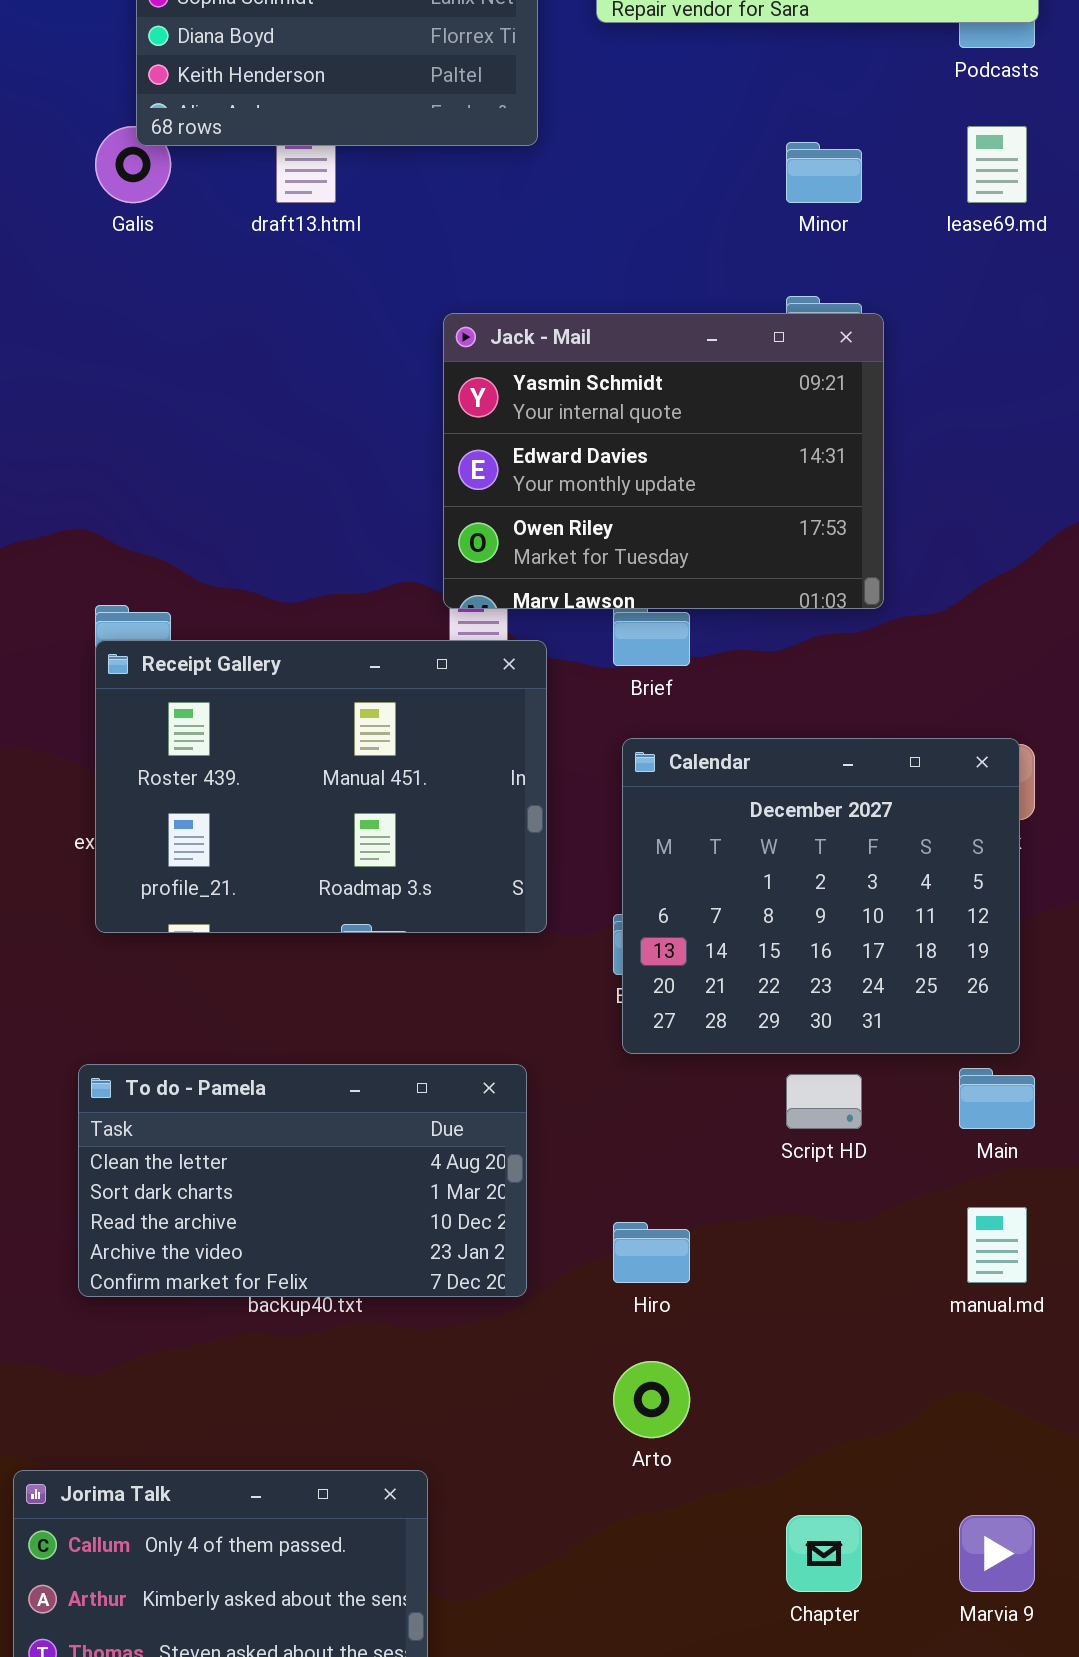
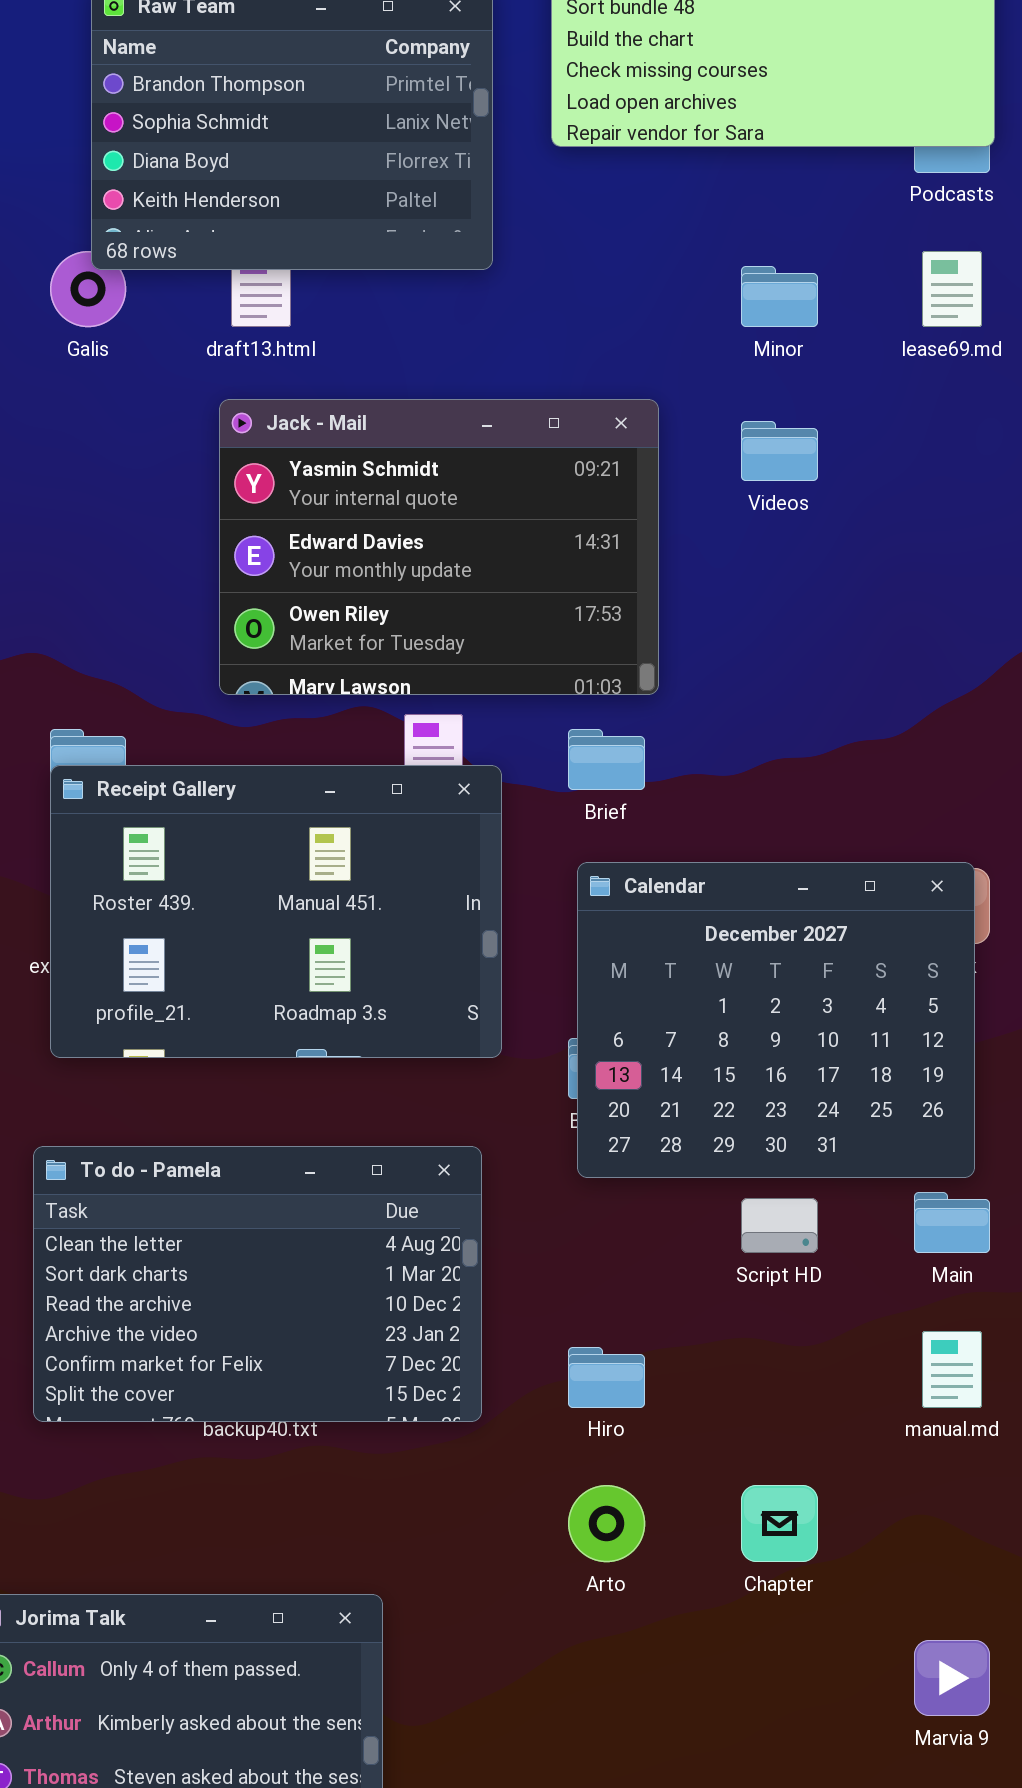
Jack - Mail: [443,313,884,609] -> [219,399,659,695], moved
To do - Pamela: [78,1064,527,1297] -> [33,1146,482,1422], resized
Chapter: [786,1515,862,1592] -> [741,1485,818,1562], moved

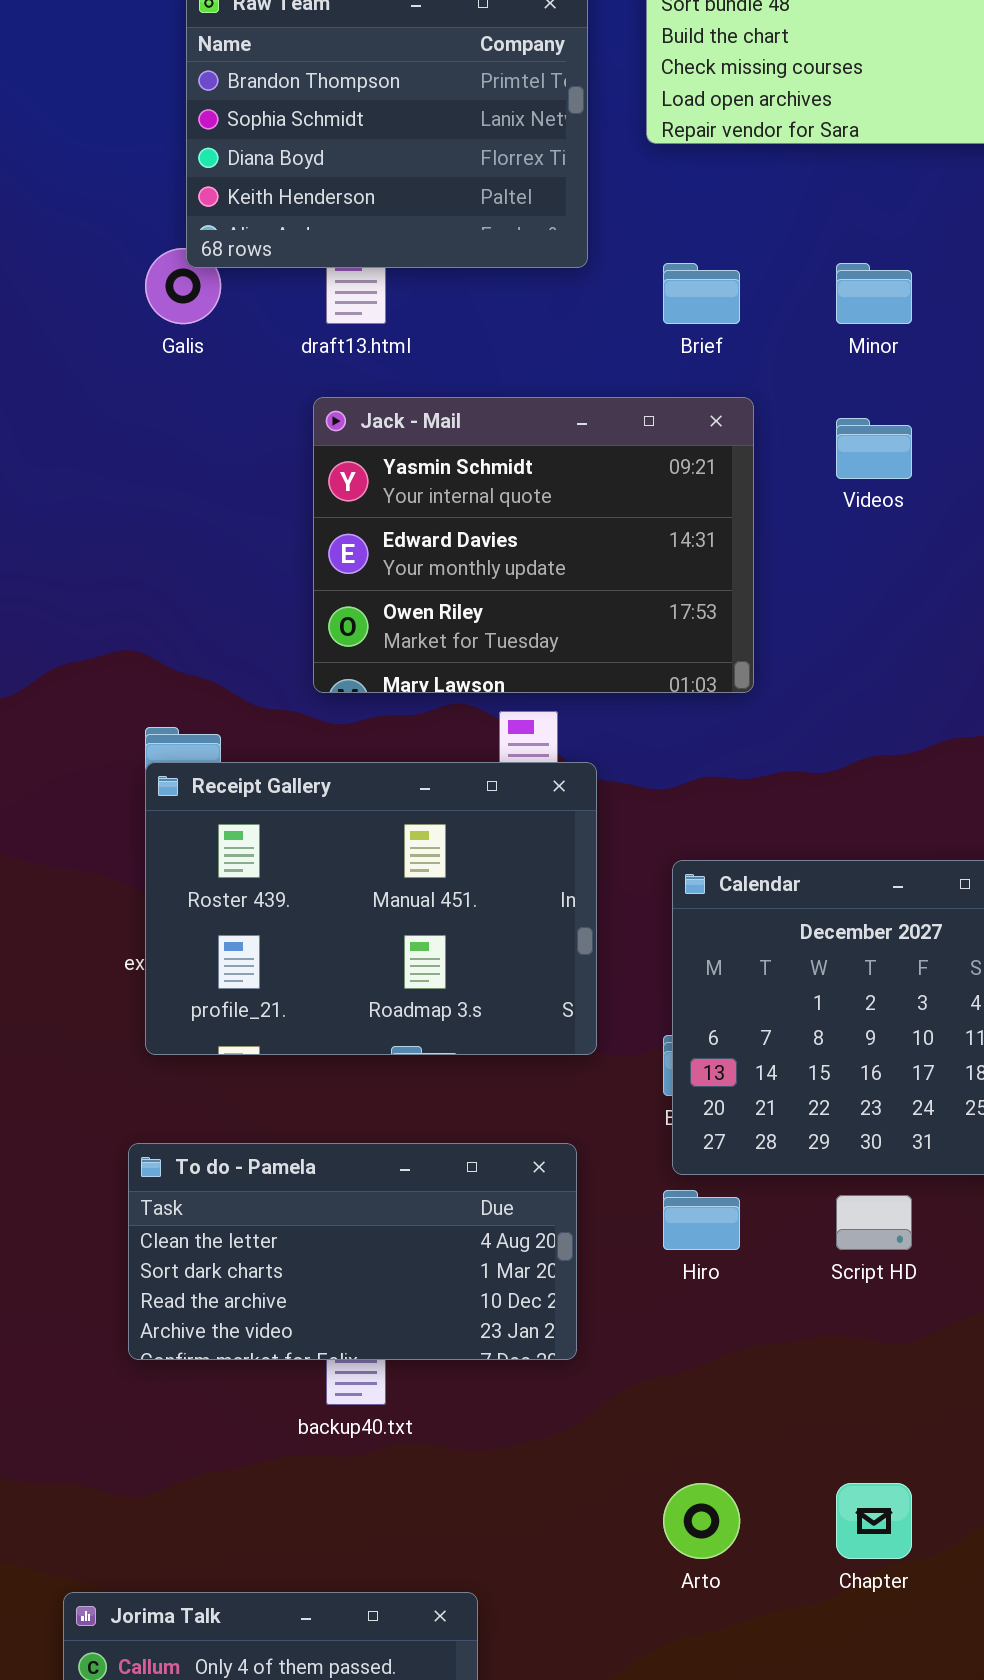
Brief: [568,729,645,790] -> [663,263,740,324], moved
To do - Pamela: [33,1146,482,1422] -> [128,1143,577,1360], resized
Hiro: [568,1347,645,1408] -> [663,1190,740,1250], moved

